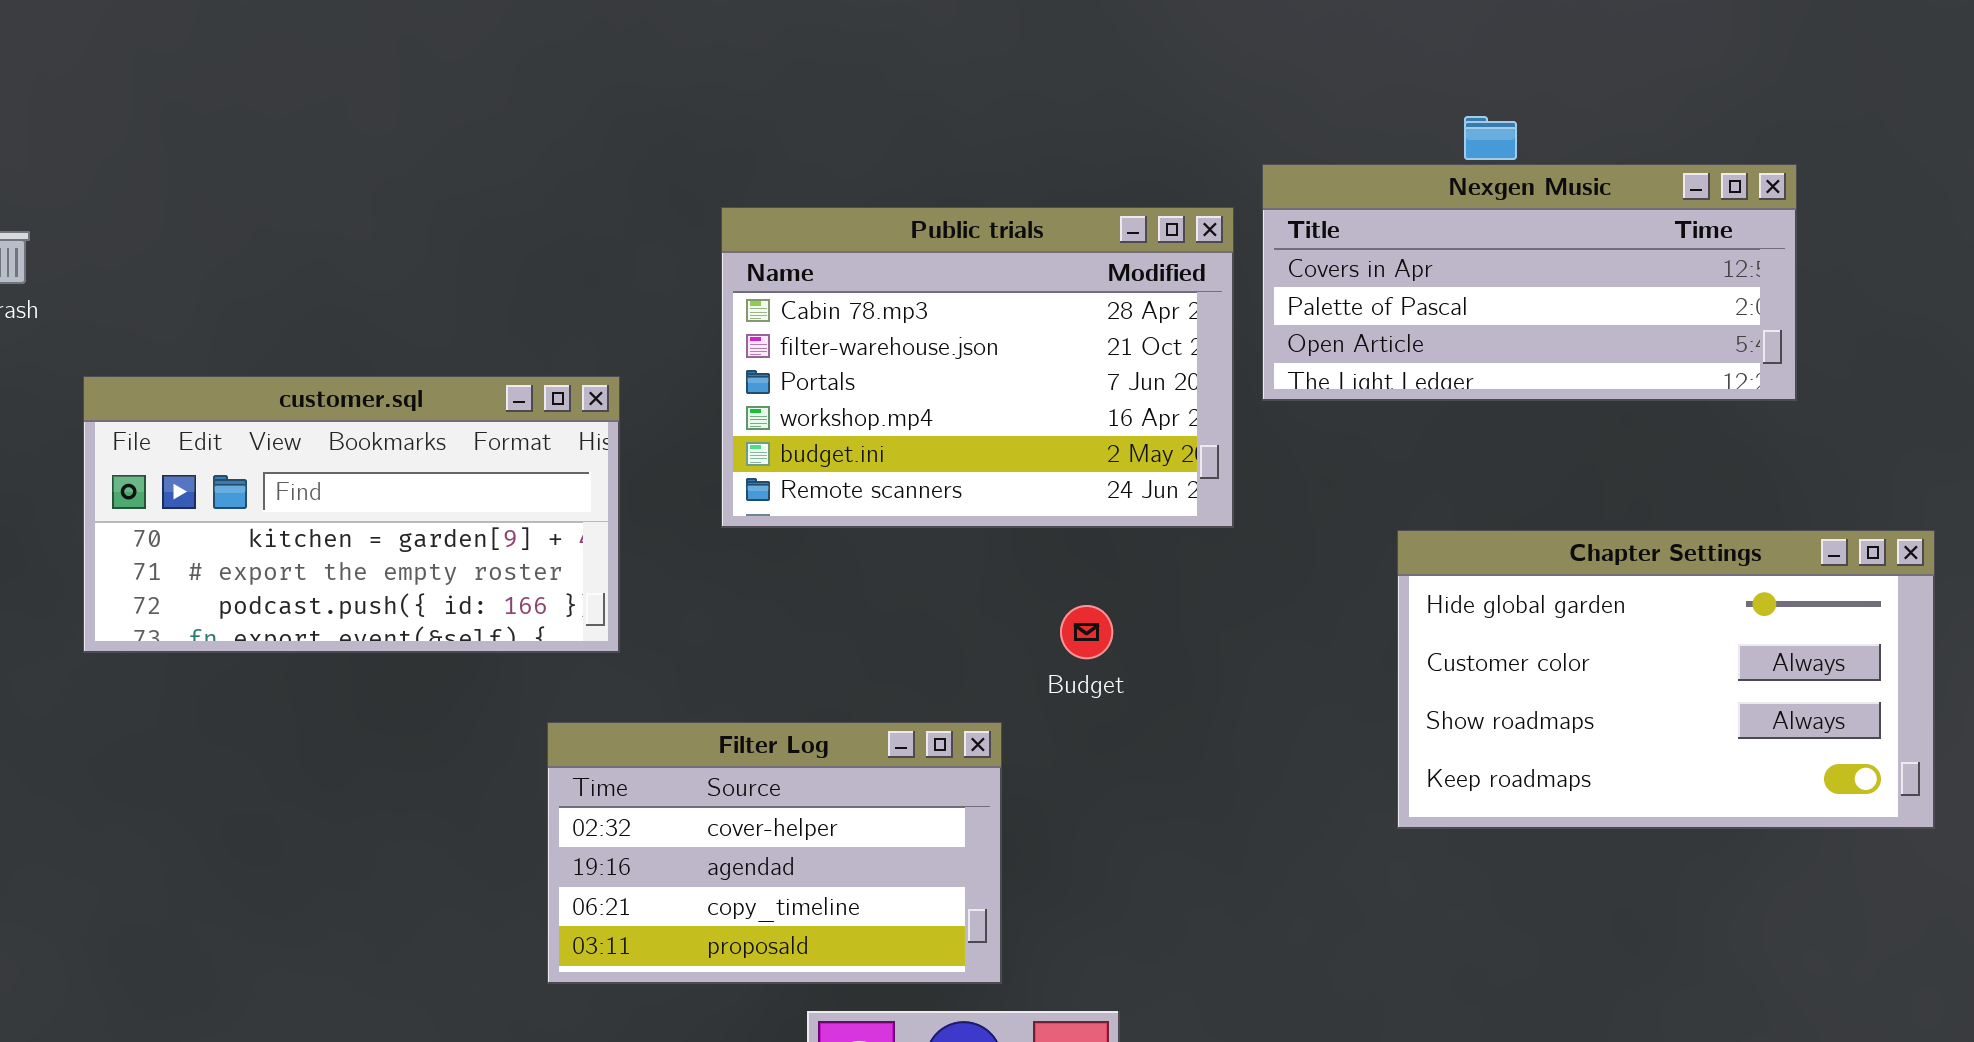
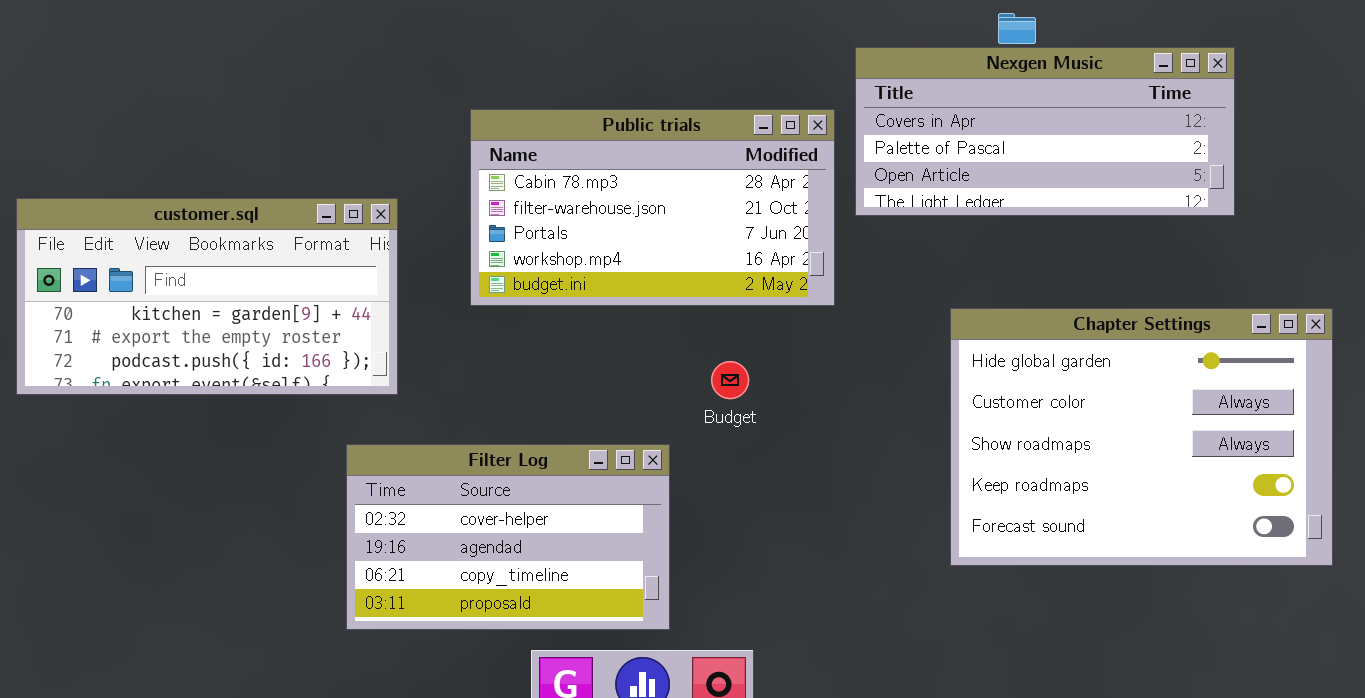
Public trials: [721,207,1234,528] -> [470,109,835,306], resized
Chapter Settings: [1397,530,1935,829] -> [950,308,1333,566], resized

